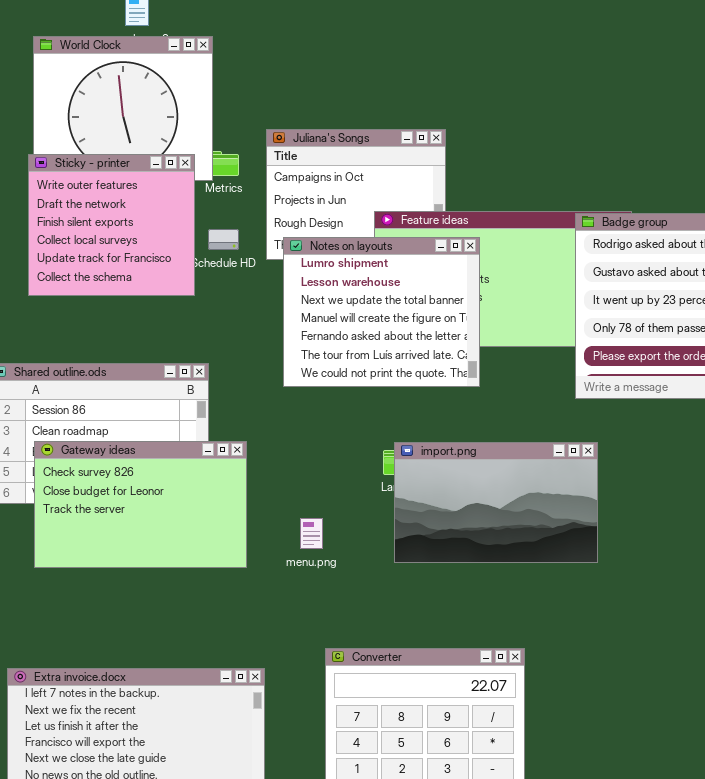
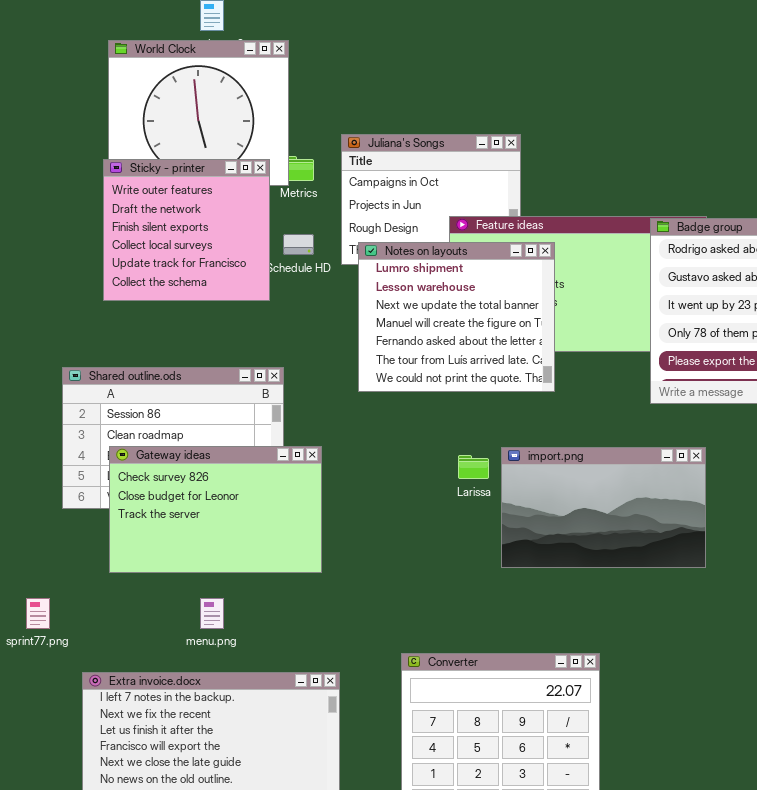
import.png: [394,442,598,563] -> [501,447,706,568], moved
menu.png: [300,518,323,549] -> [200,598,224,629], moved

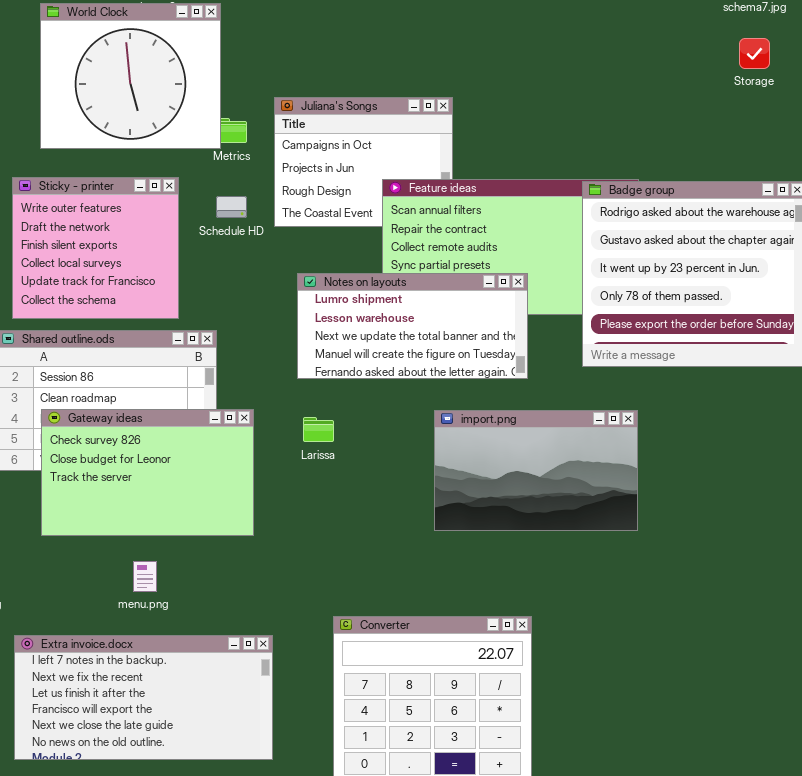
Sticky - printer: [103,159,270,301] -> [12,177,179,319], moved
Notes on layouts: [358,242,555,392] -> [297,273,528,379], moved, resized
Larissa: [458,455,489,479] -> [303,417,334,442], moved

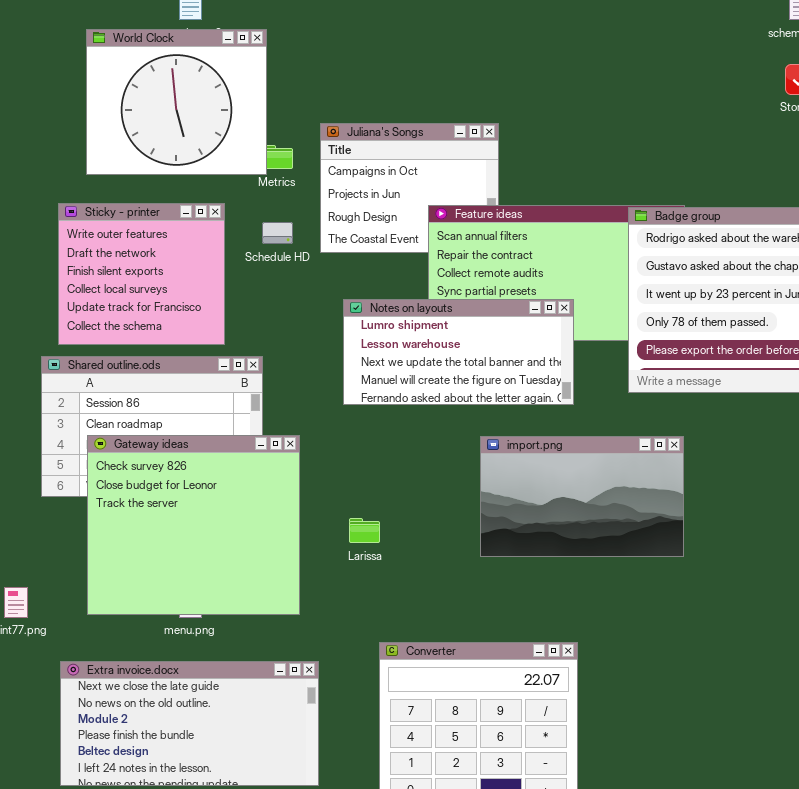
Gateway ideas: [41,409,254,536] -> [87,435,300,615], resized
Larissa: [303,417,334,442] -> [349,518,380,543], moved
Extra invoice.docx: [14,635,273,760] -> [60,661,319,786], scrolled down 4 rows

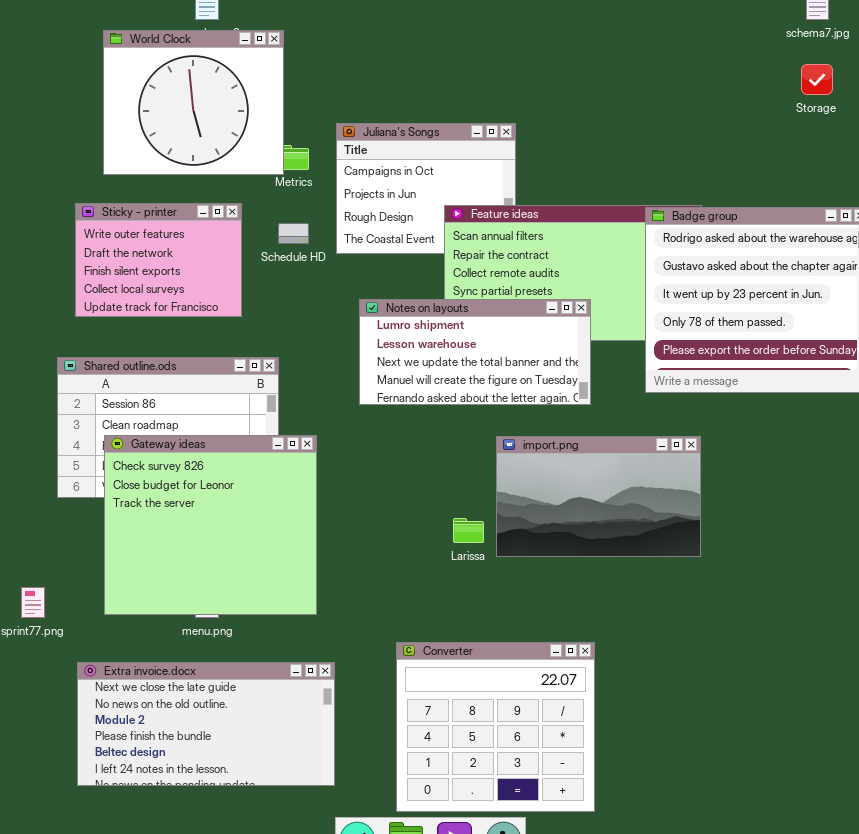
Sticky - printer: [58,203,225,345] -> [75,203,242,317], resized
Larissa: [349,518,380,543] -> [453,518,484,543], moved

